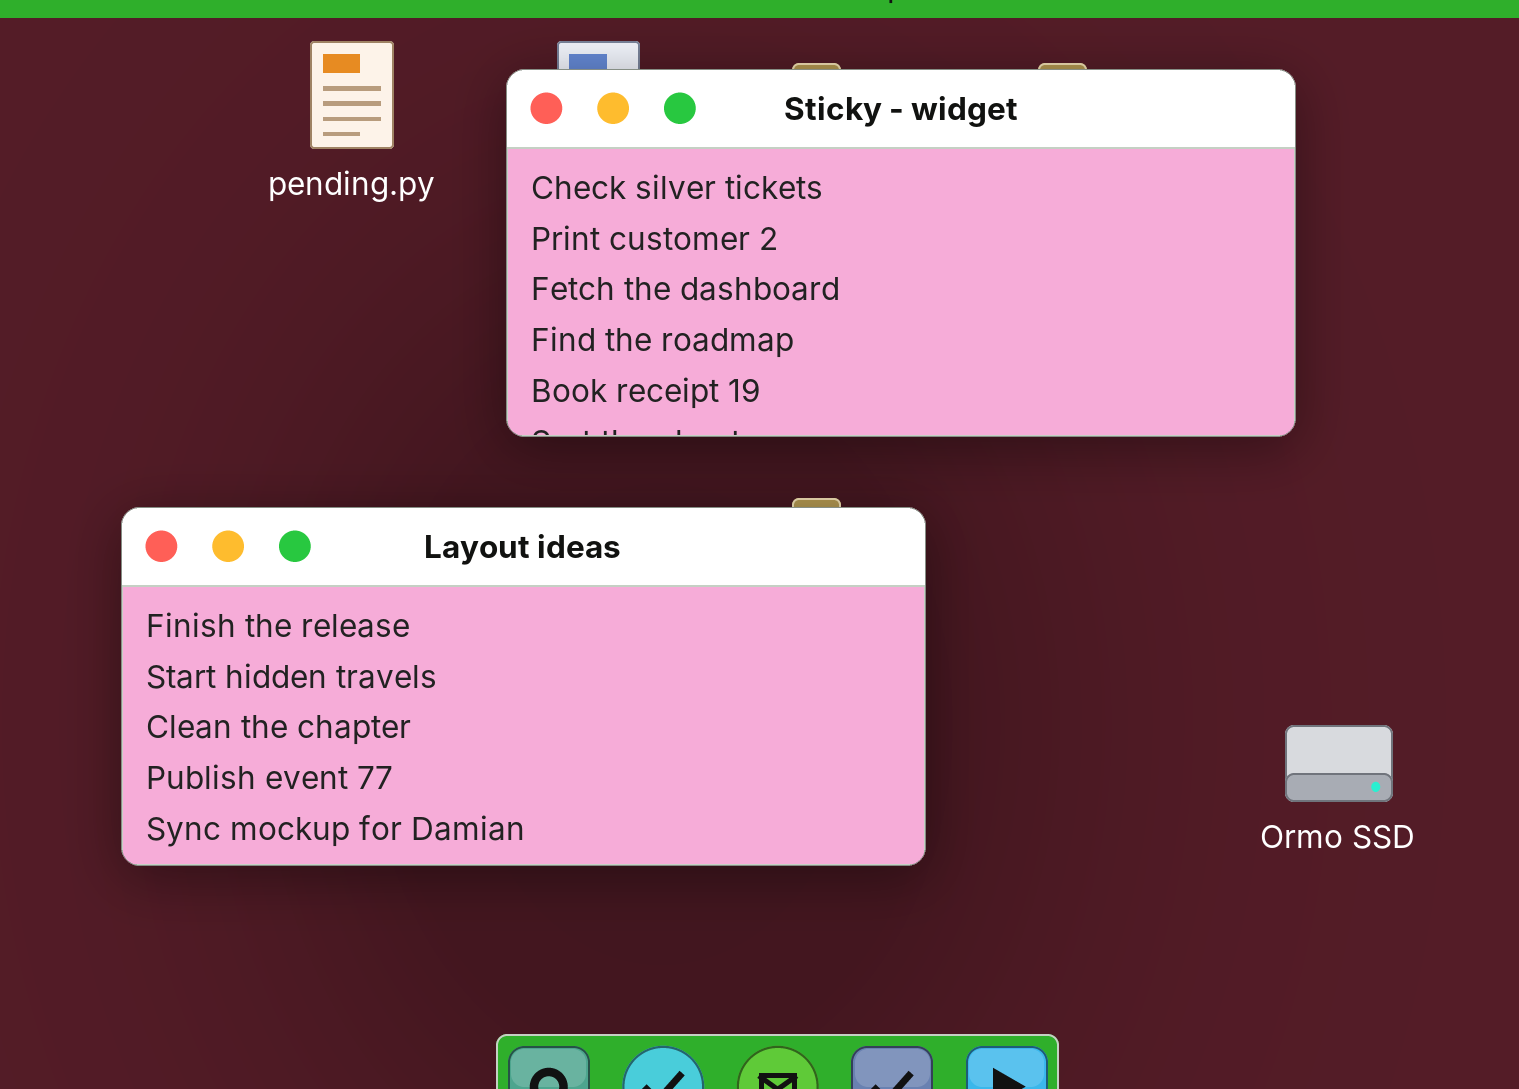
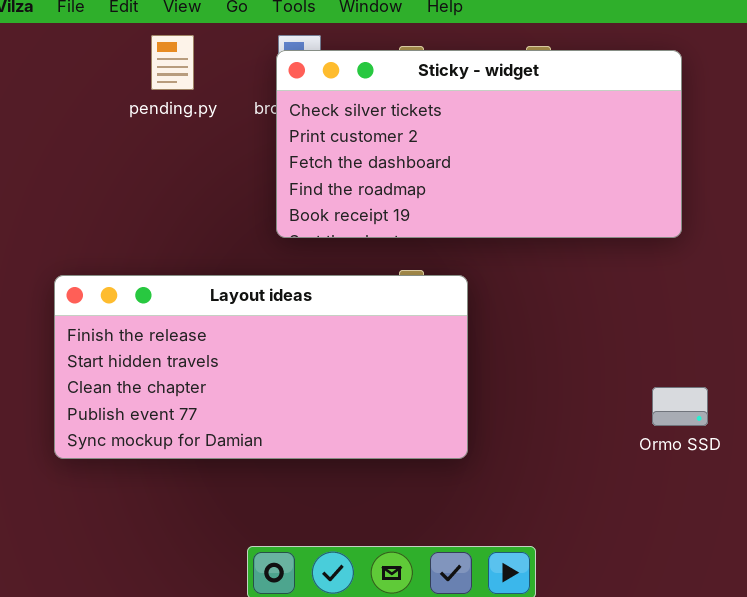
Sticky - widget: [506,69,1296,437] -> [276,50,682,238], moved

